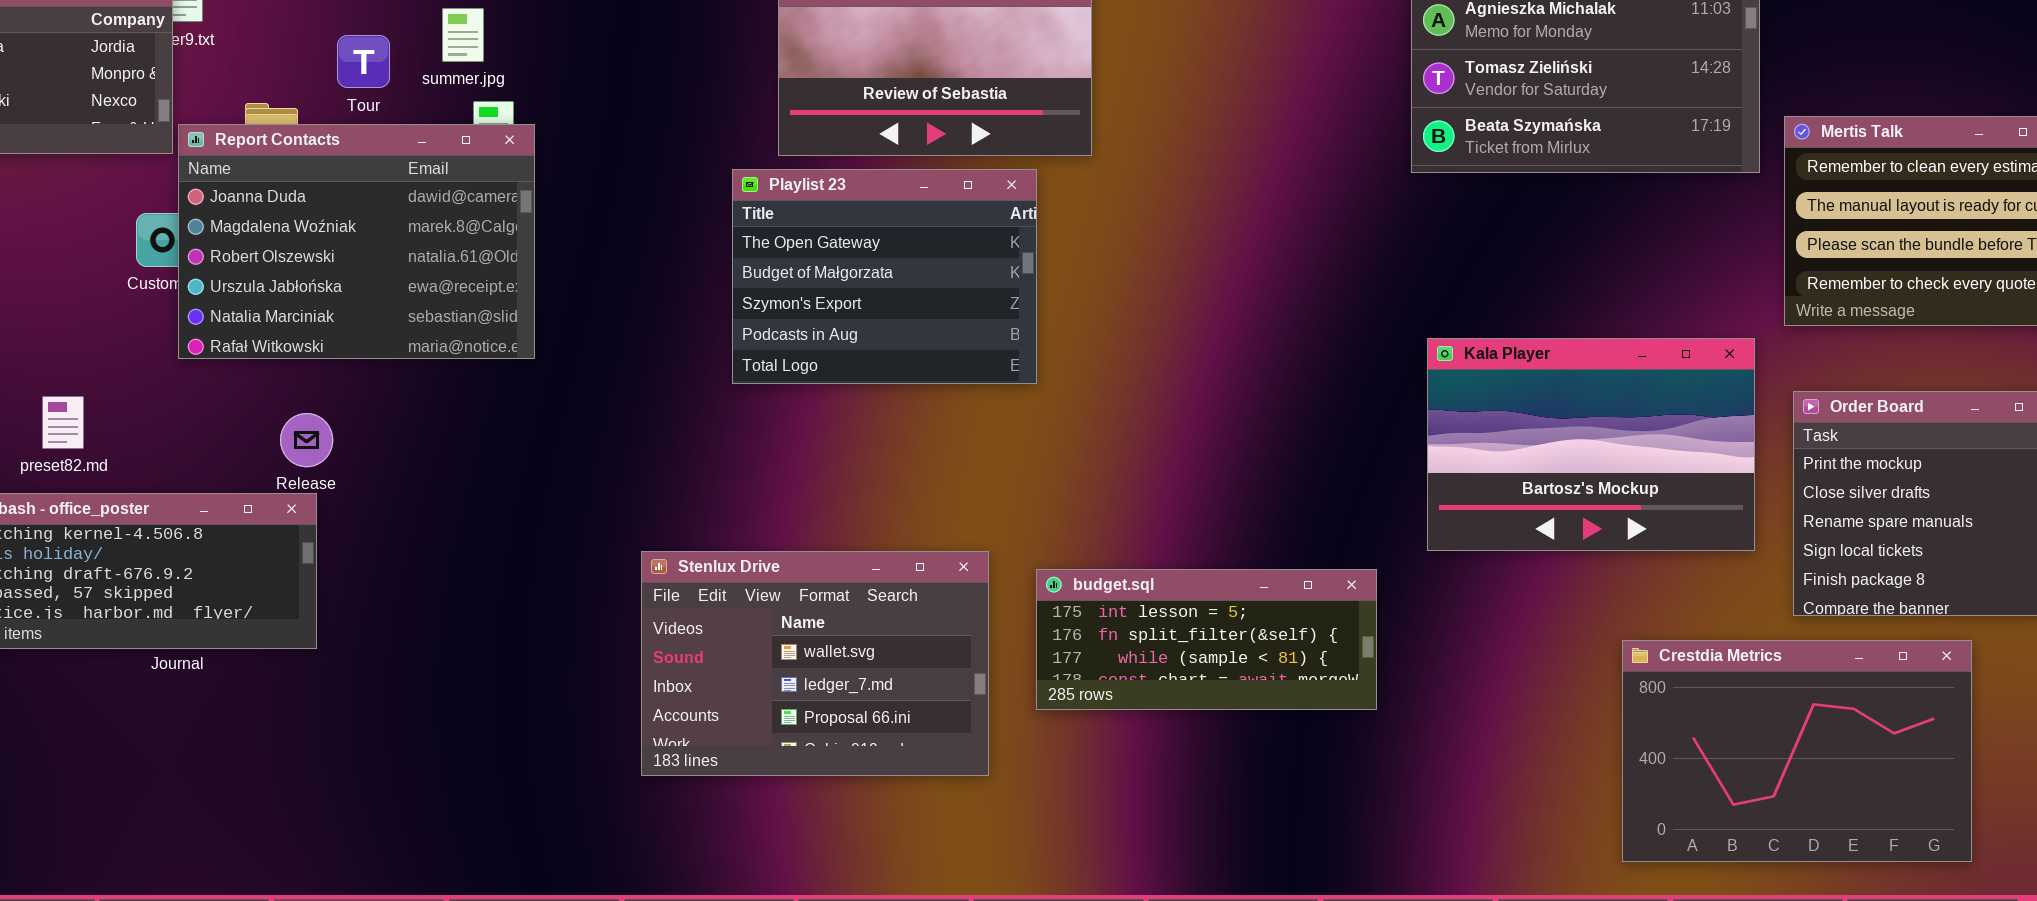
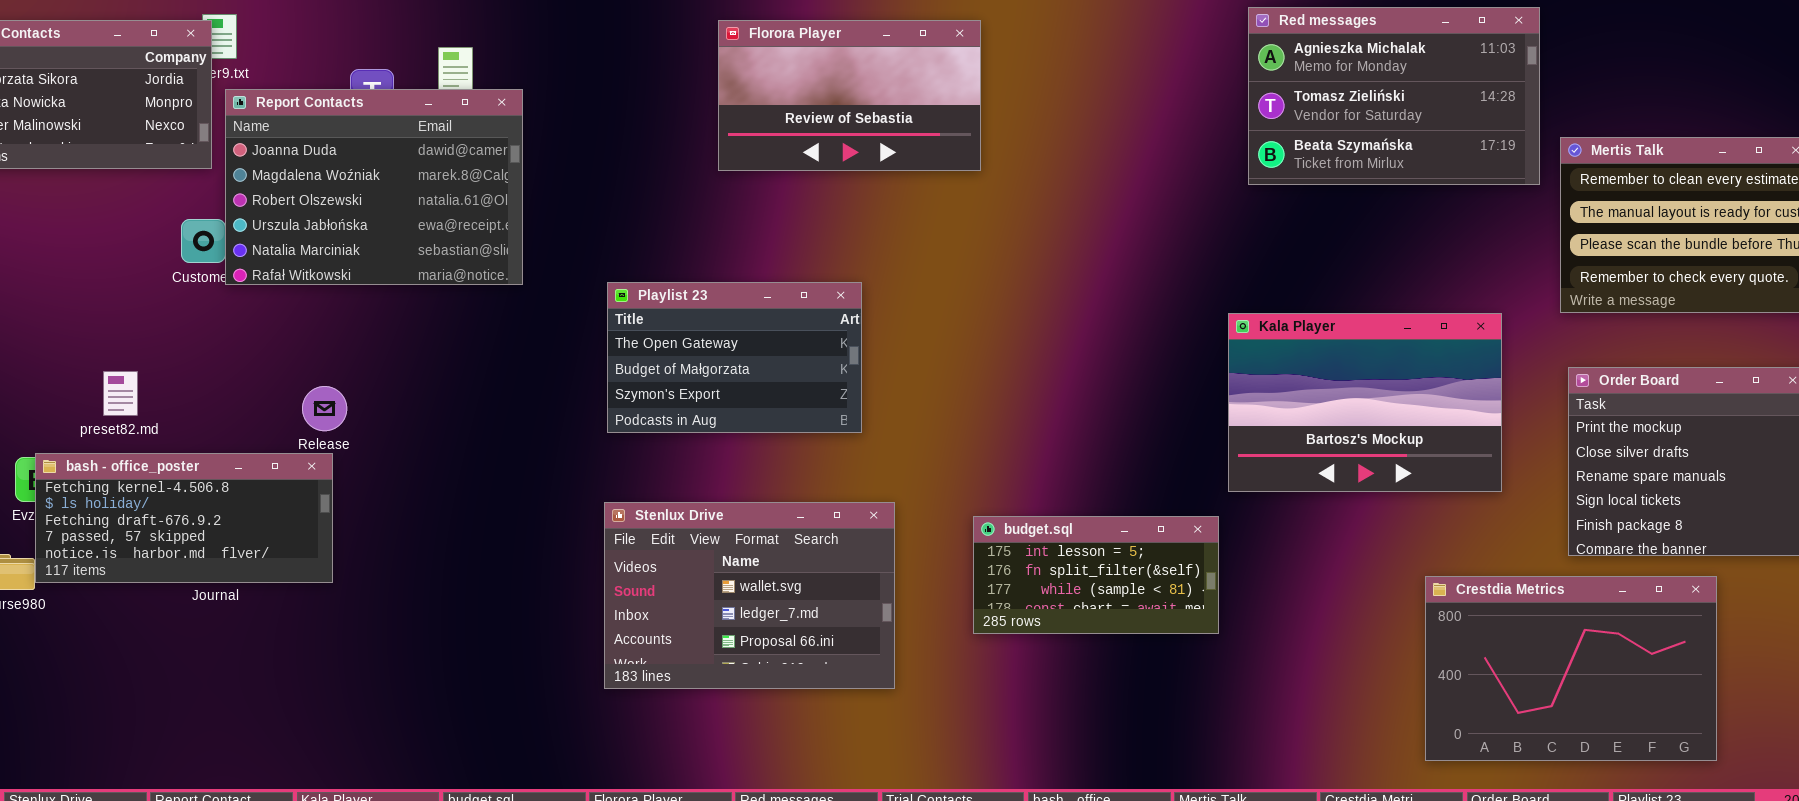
Report Contacts: [178,124,535,359] -> [225,89,523,285], moved
Playlist 23: [732,169,1037,384] -> [607,282,862,433], moved, resized
Kala Player: [1427,338,1755,551] -> [1228,313,1502,492], moved
budget.sql: [1036,569,1377,710] -> [973,516,1219,634], resized

